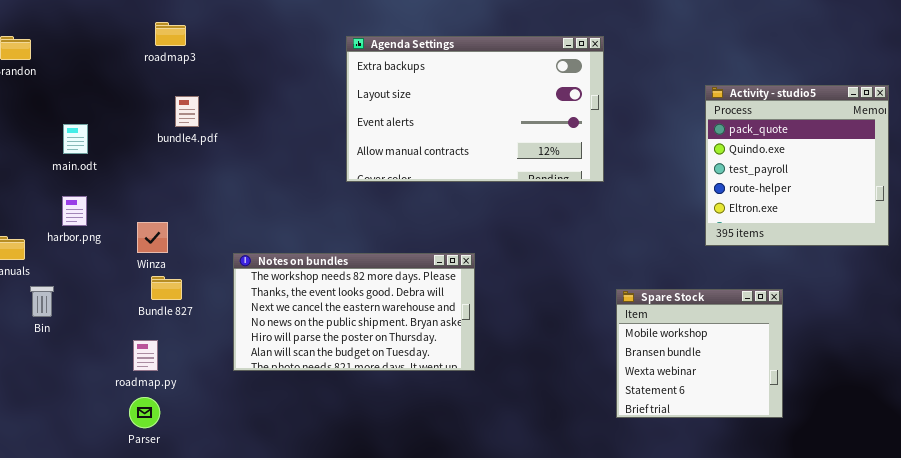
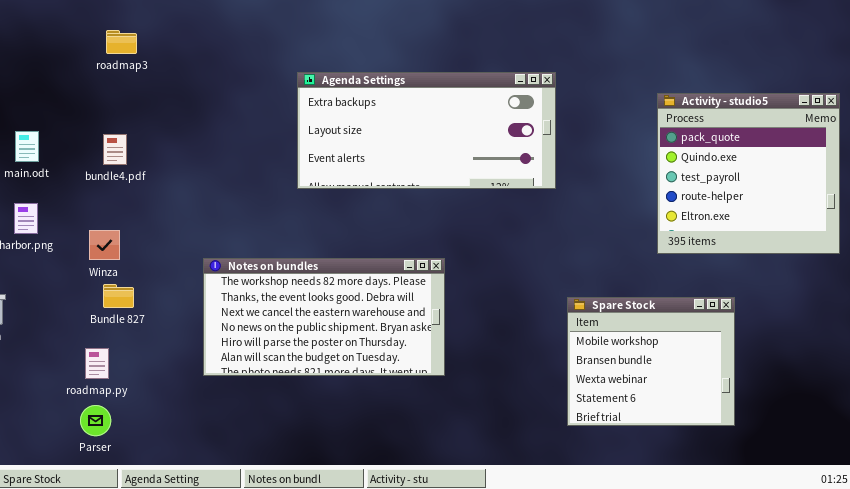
Agenda Settings: [346,36,604,182] -> [297,72,556,189], resized
bundle4.pdf: [175,96,199,127] -> [103,134,127,165], moved
Notes on bundles: [233,253,475,371] -> [203,258,445,376], moved

